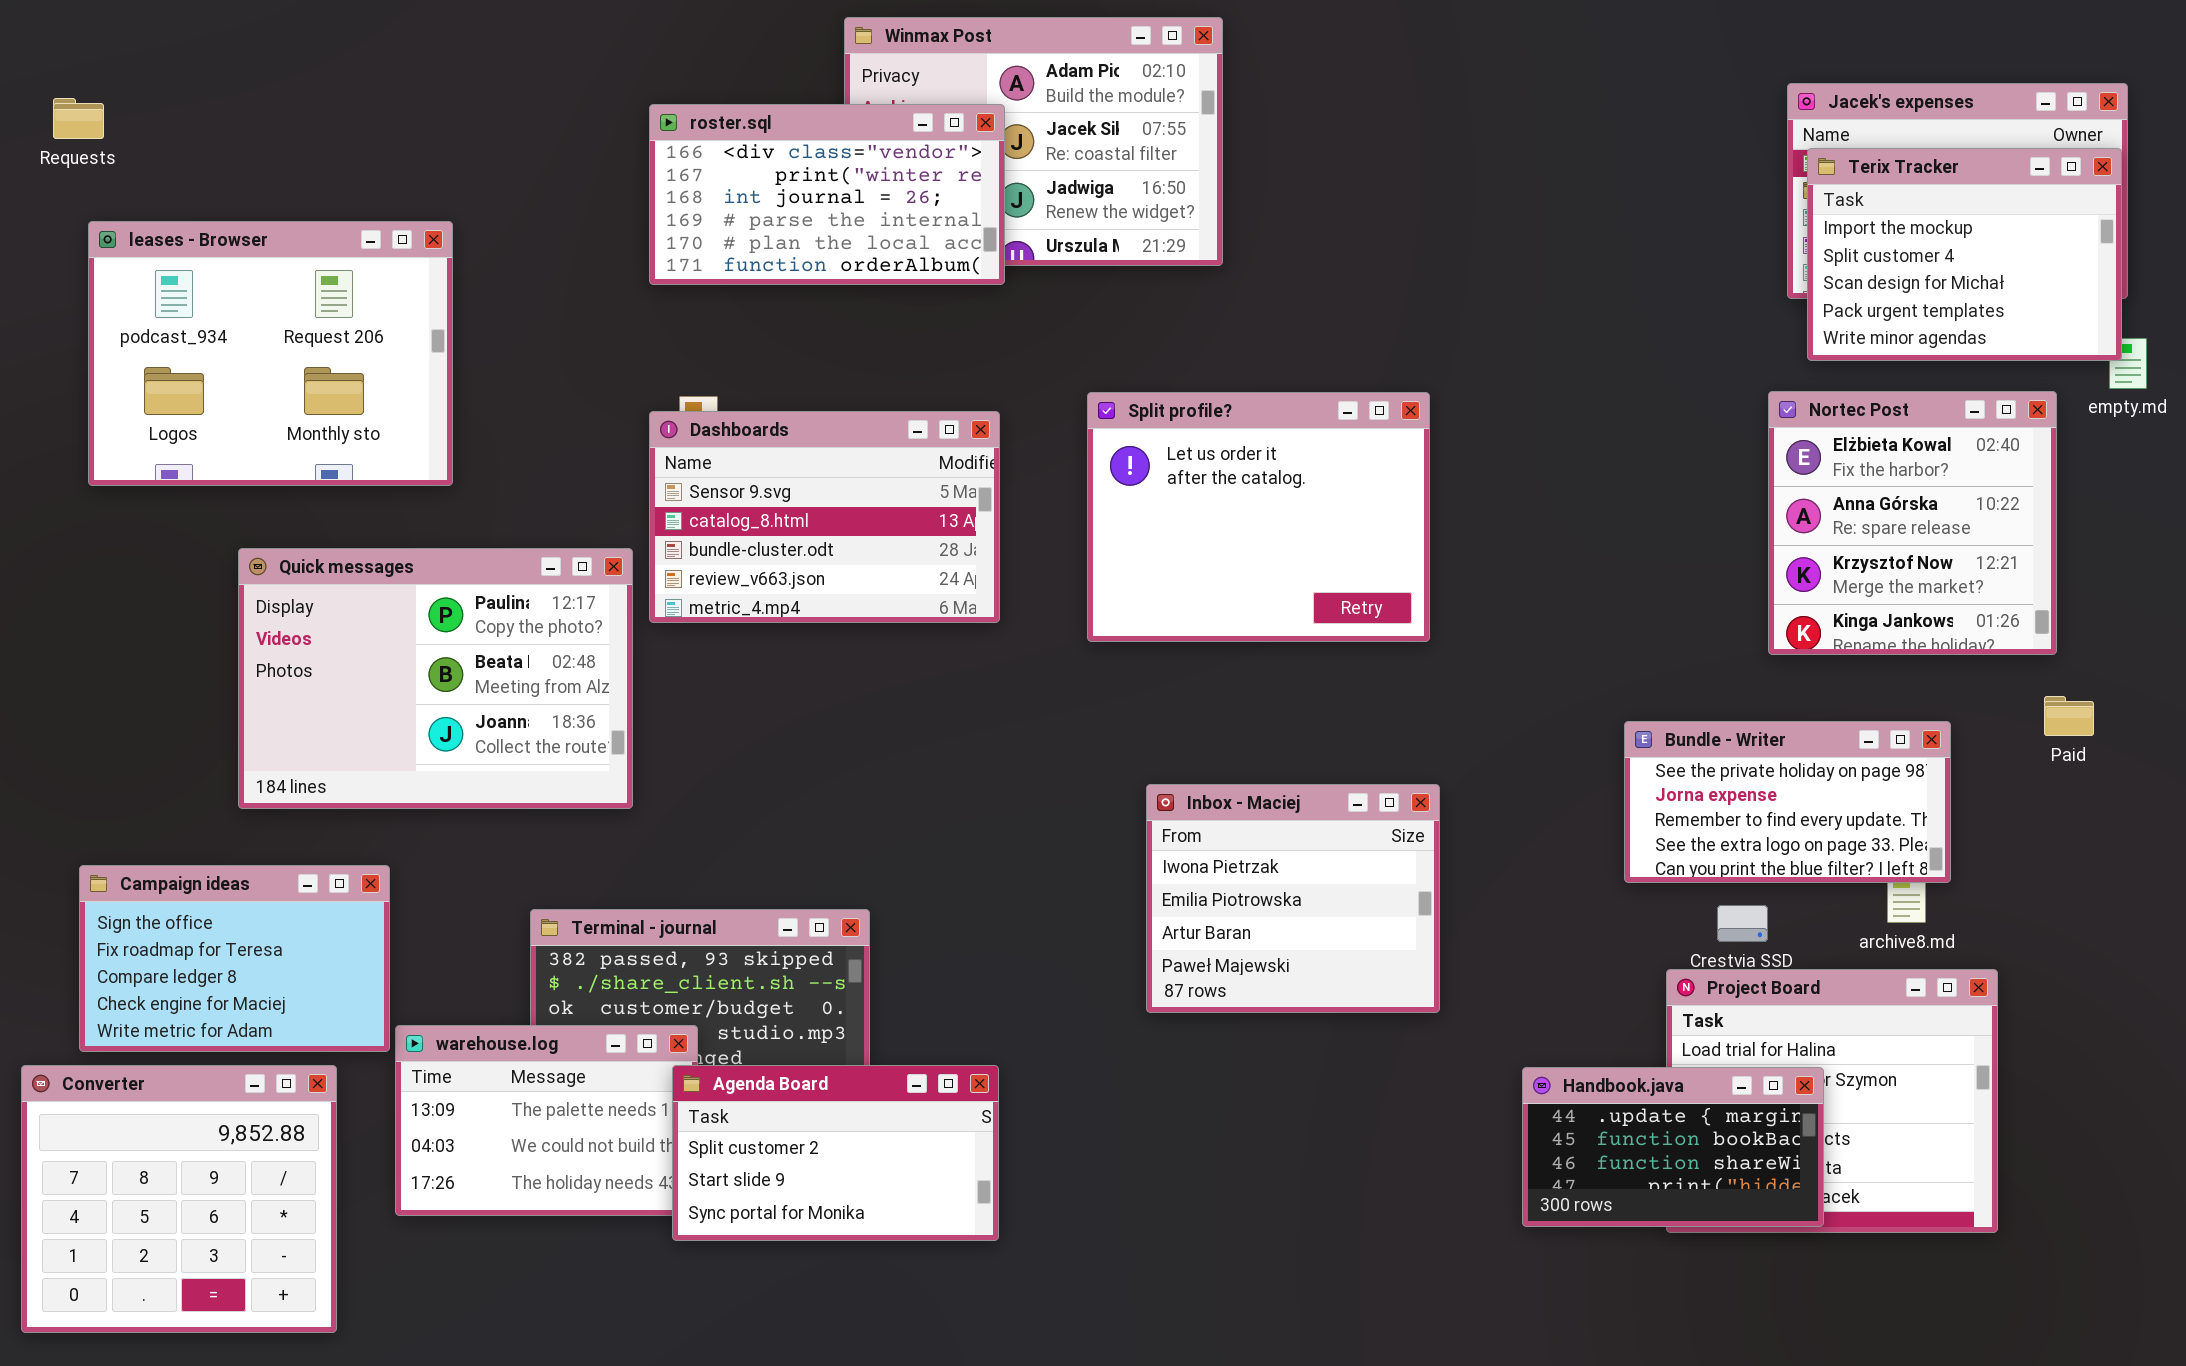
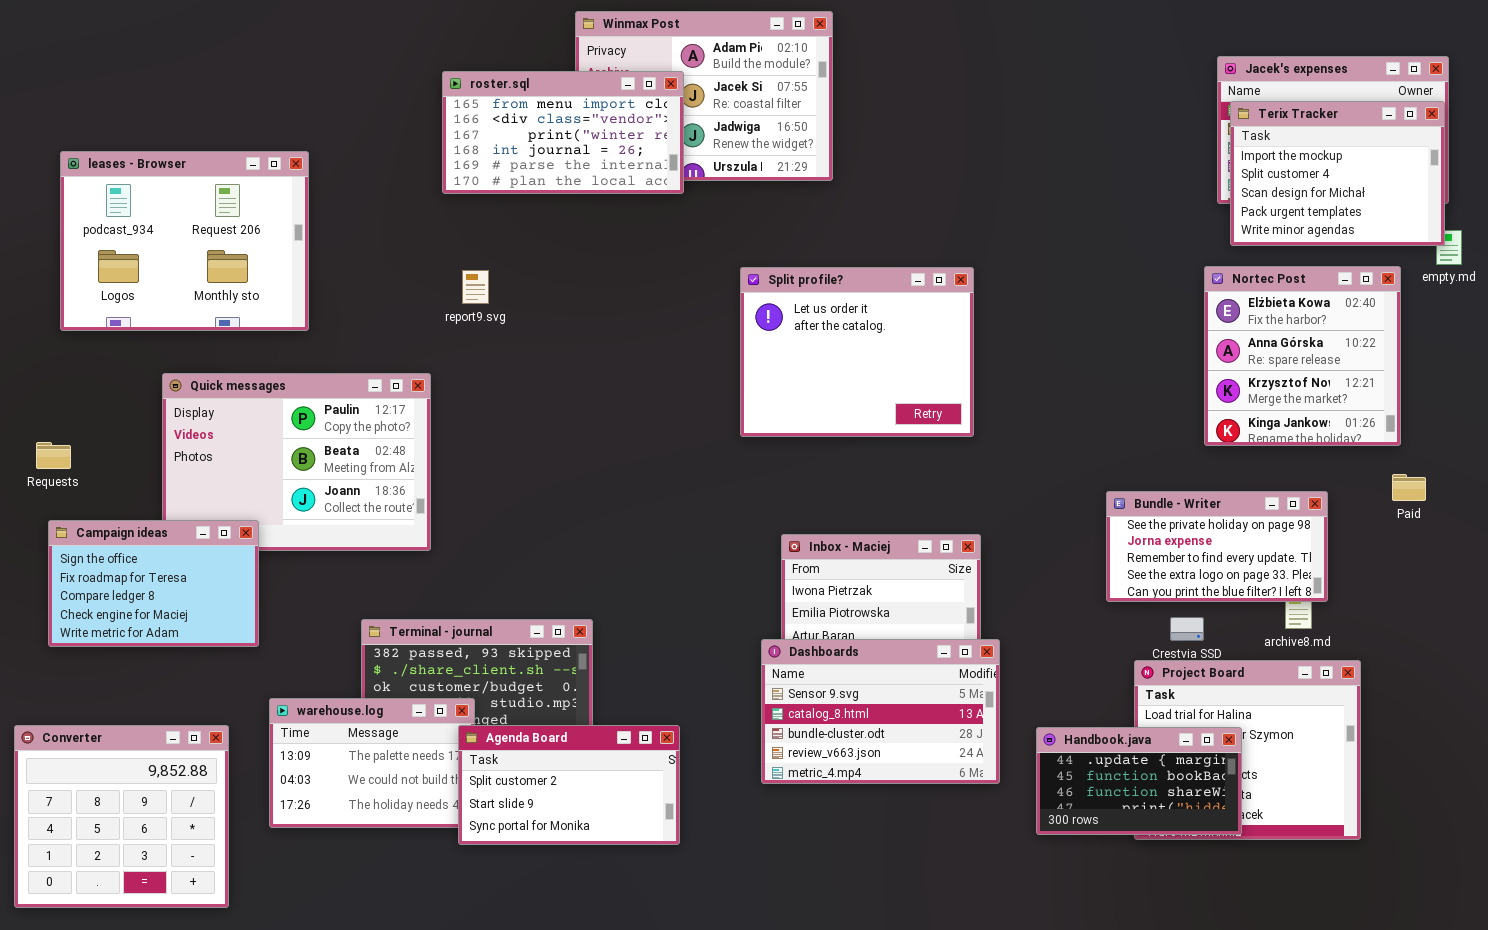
Requests: [53,98,104,139] -> [36,442,71,469], moved
roster.sql: [649,104,1005,285] -> [442,71,684,194], scrolled up 1 row
Dashboards: [649,411,1000,623] -> [761,639,1000,784], moved
Campaign ideas: [79,865,390,1052] -> [48,520,259,647], moved

